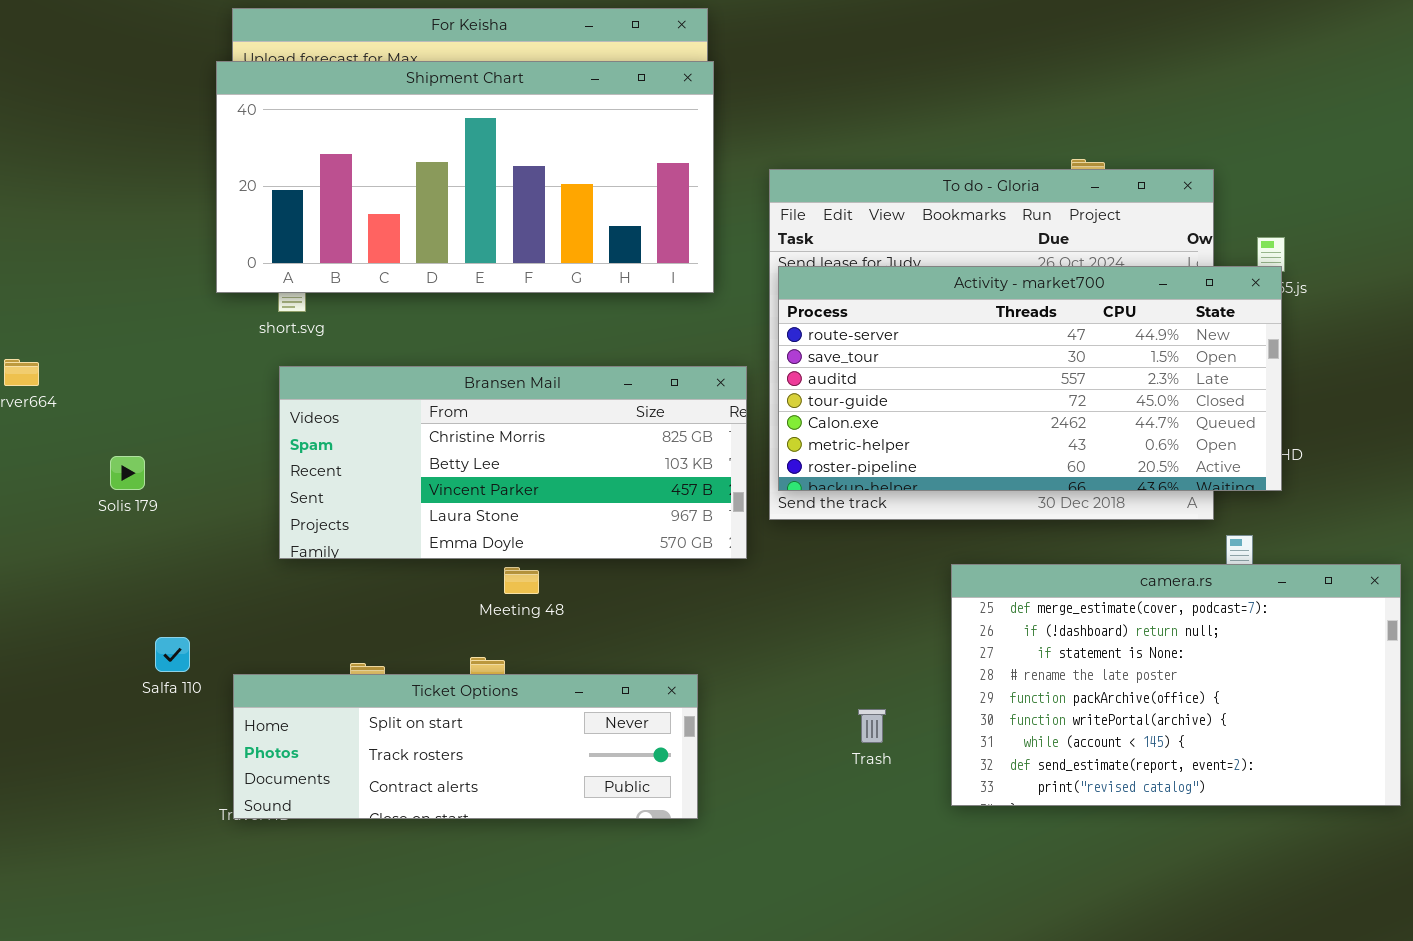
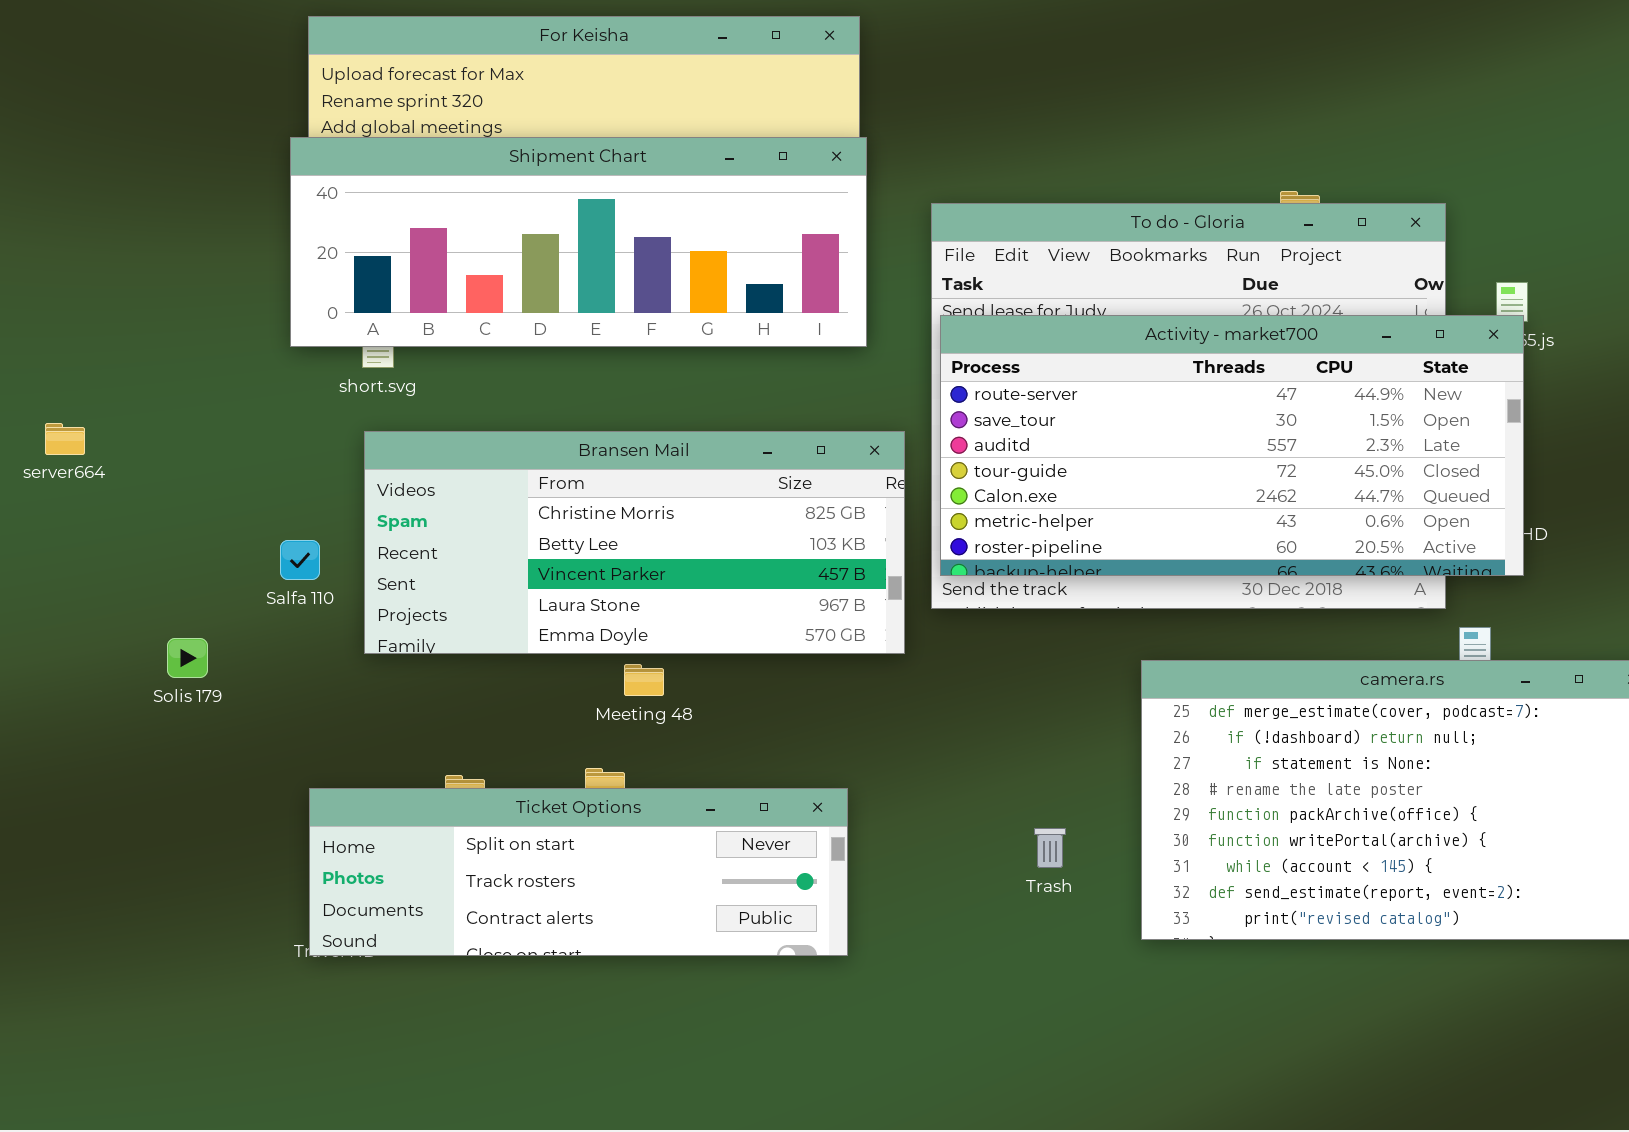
Shipment Chart: [216,61,714,293] -> [290,137,867,347], resized
Solis 179: [110,456,145,490] -> [167,638,208,678], moved
Salfa 110: [155,637,190,672] -> [280,540,320,580], moved

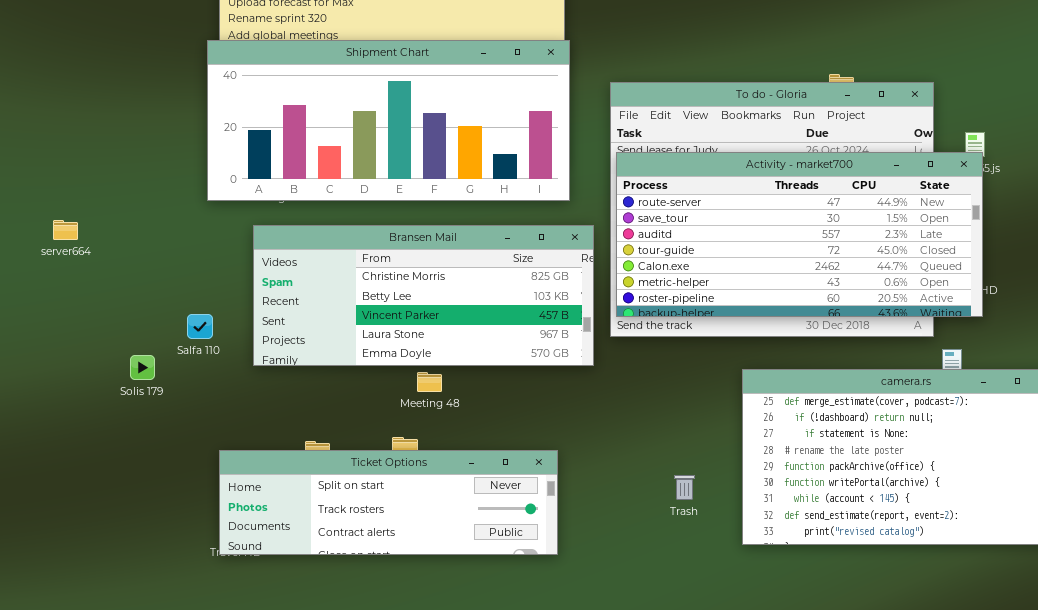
Shipment Chart: [290,137,867,347] -> [207,40,570,201], resized
Salfa 110: [280,540,320,580] -> [187,314,213,339], moved

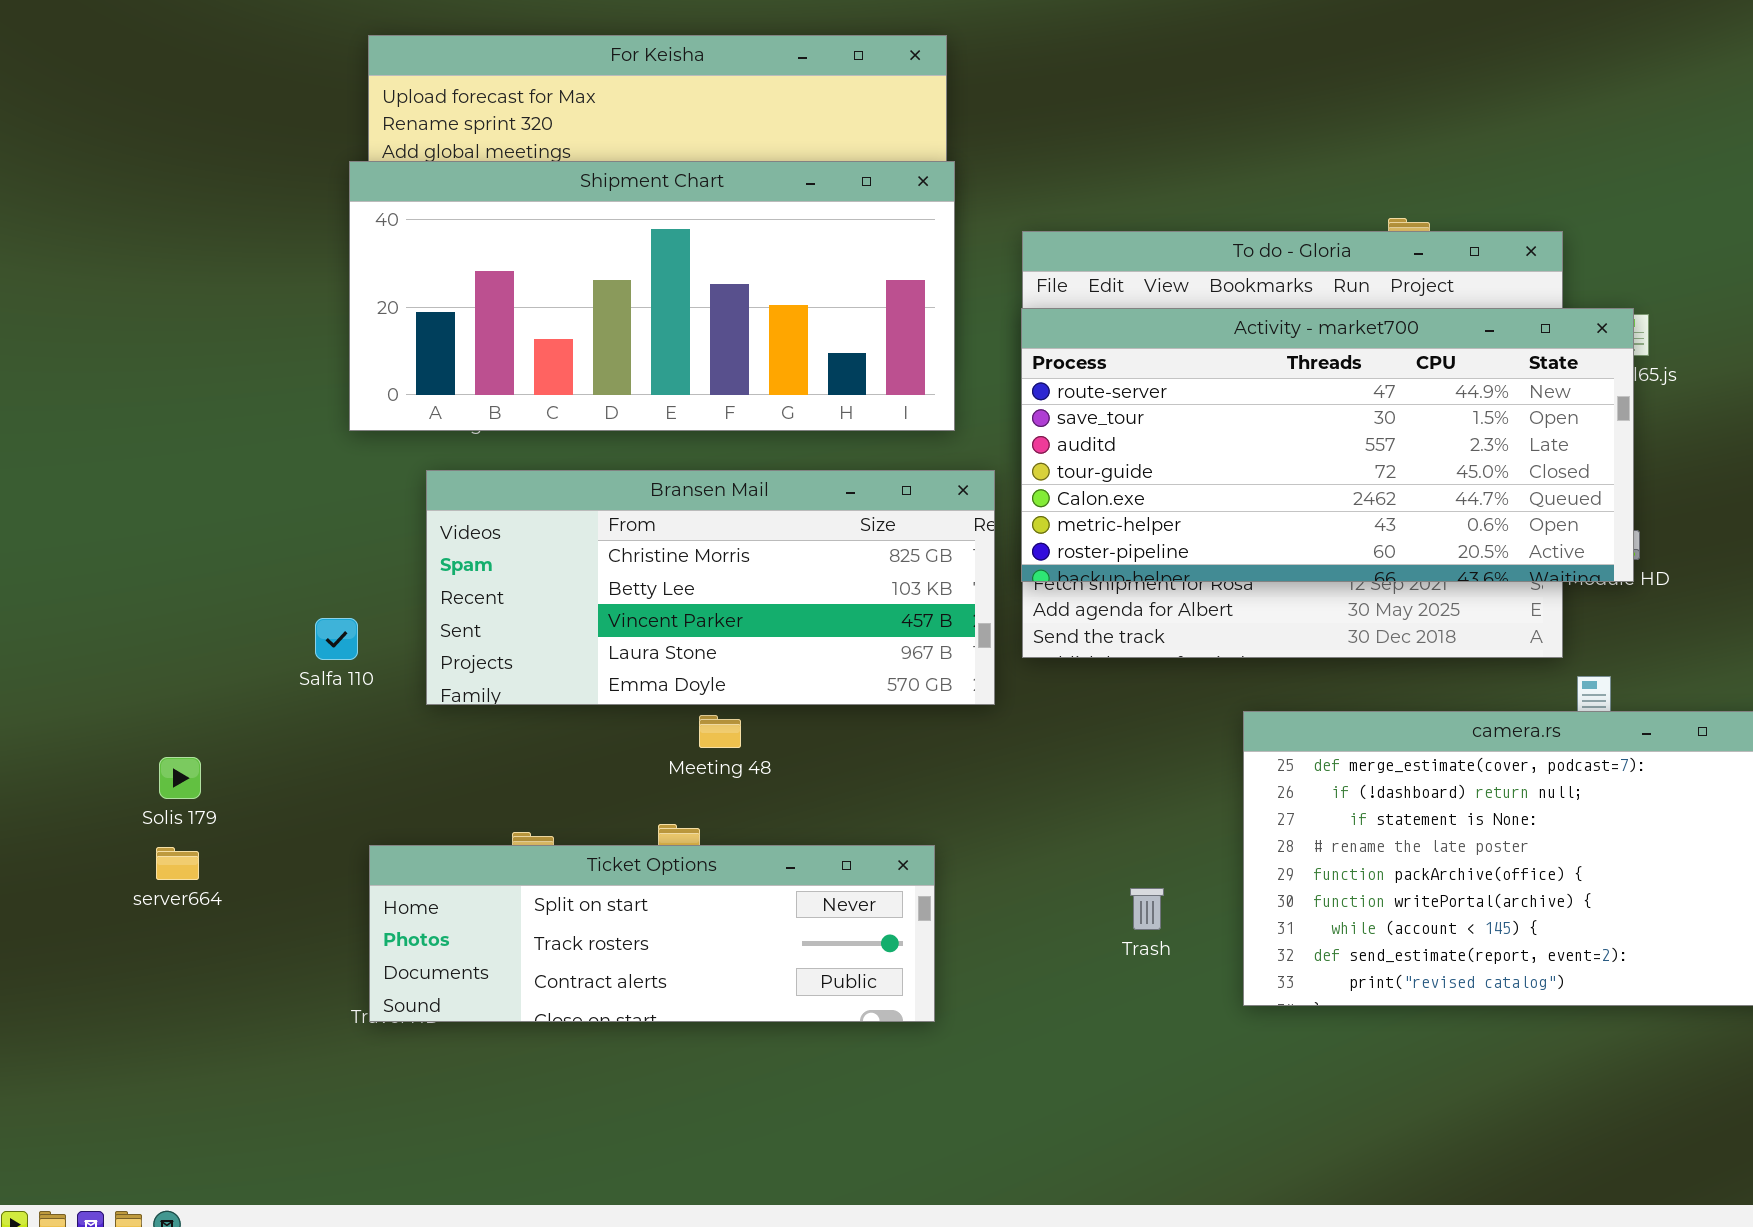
Activity - market700: [616,152,983,317] -> [1021,308,1634,582], moved
server664: [53,220,78,240] -> [156,847,199,880], moved
Solis 179: [130,355,155,380] -> [159,757,201,799], moved

